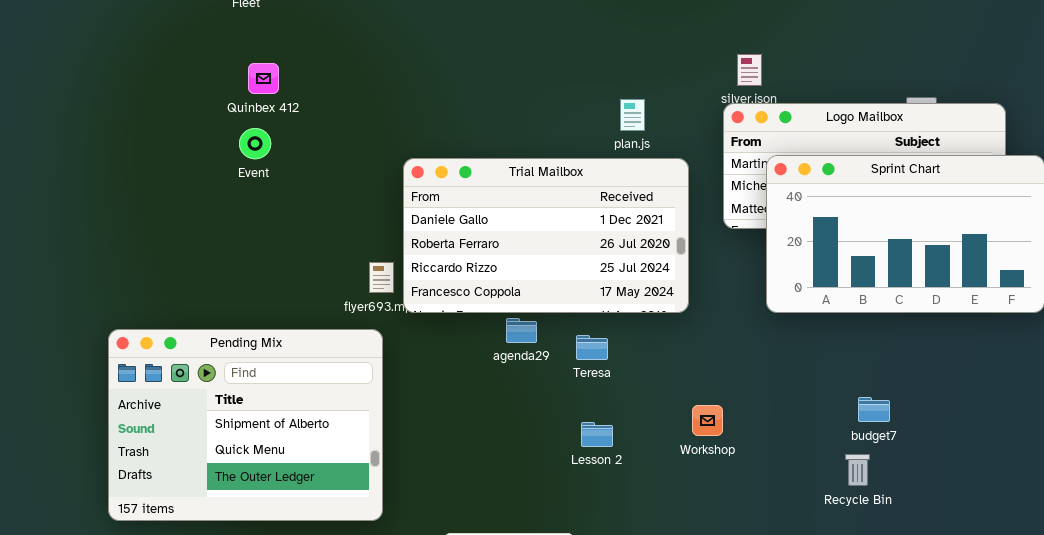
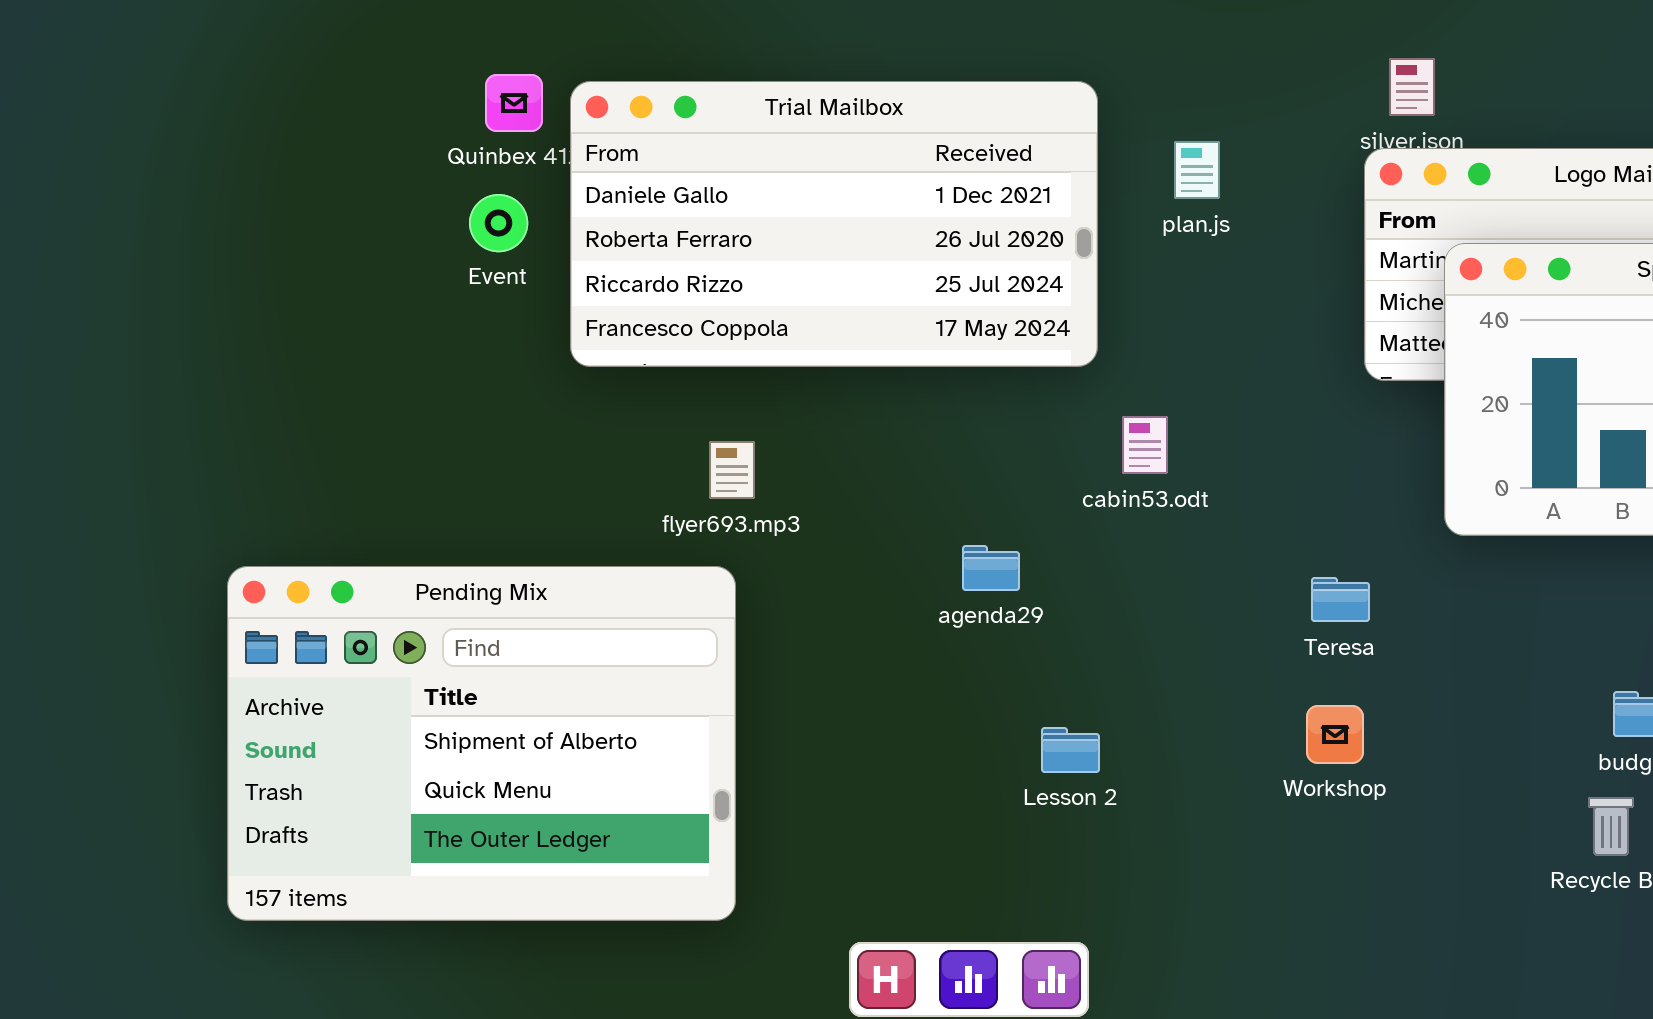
Trial Mailbox: [403,158,689,313] -> [570,81,1098,367], moved
Teresa: [576,335,608,360] -> [1311,577,1370,622], moved
Lesson 2: [581,422,613,447] -> [1041,727,1100,773], moved

